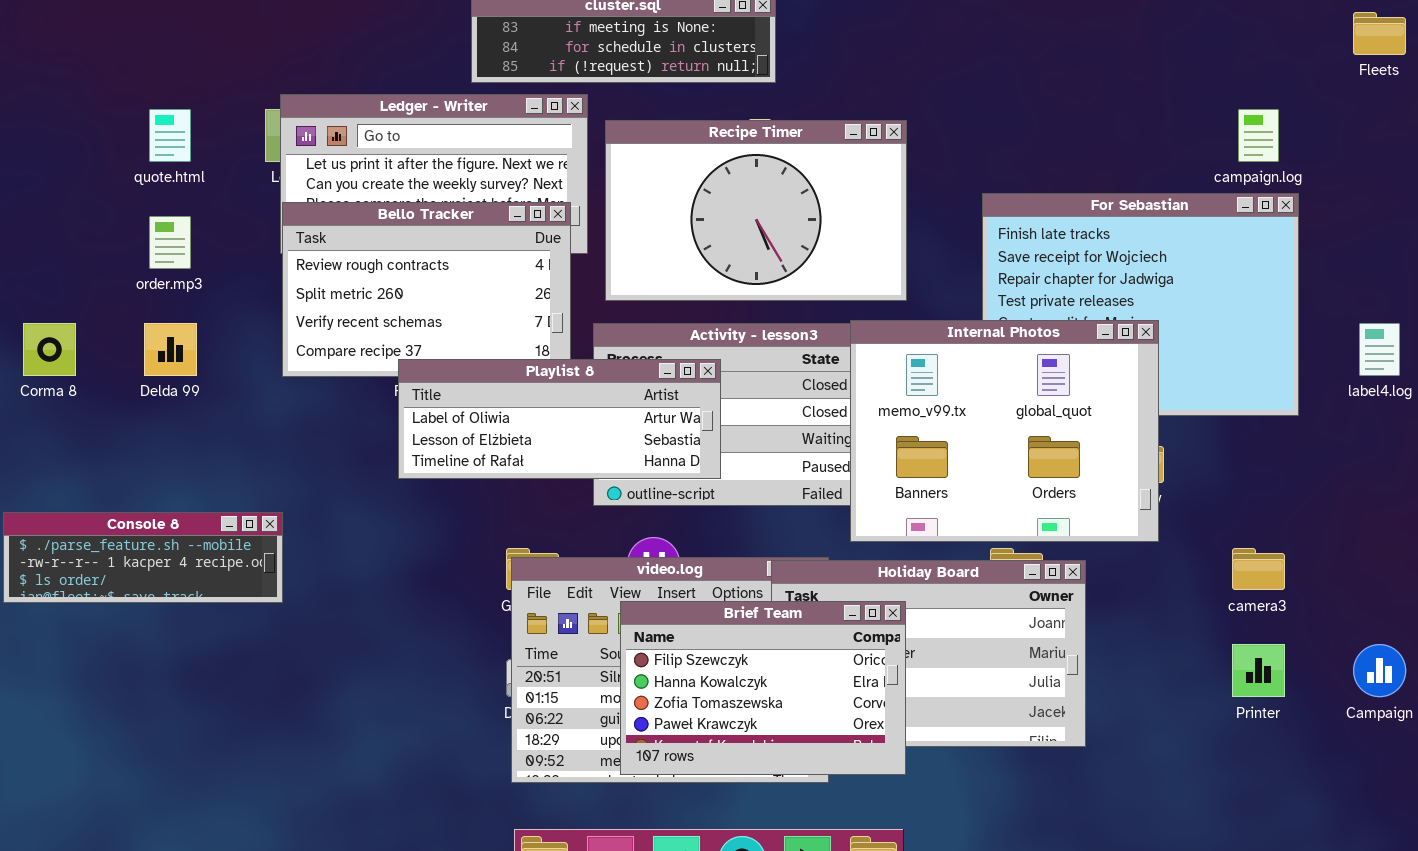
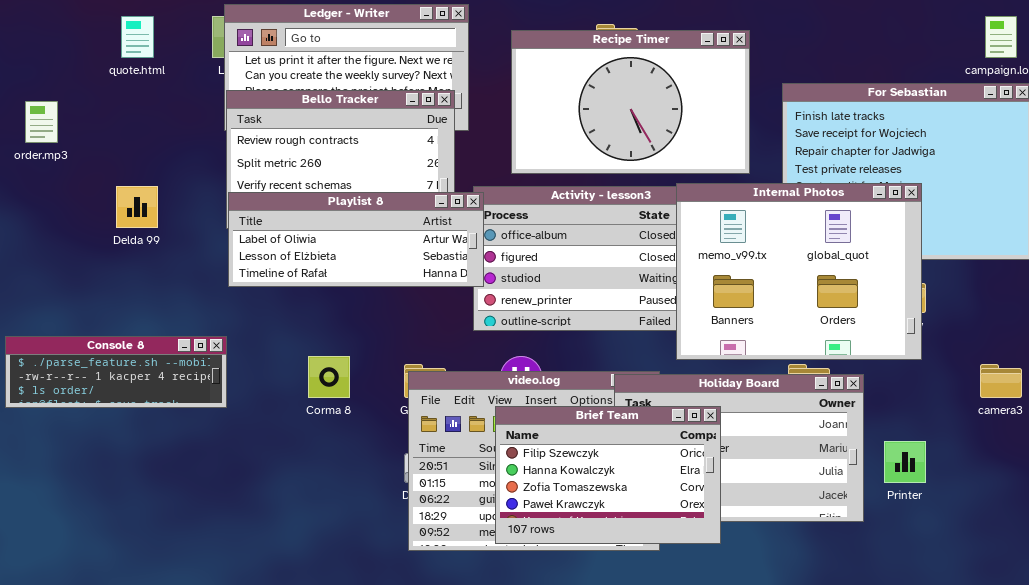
Recipe Timer: [605,120,907,301] -> [511,30,750,174], moved
order.mp3: [149,216,191,269] -> [25,101,58,143], moved
Corma 8: [23,323,76,376] -> [308,356,350,398], moved
Playlist 8: [398,359,721,479] -> [228,192,484,287], moved
Printer: [1232,644,1285,697] -> [884,441,926,483], moved

